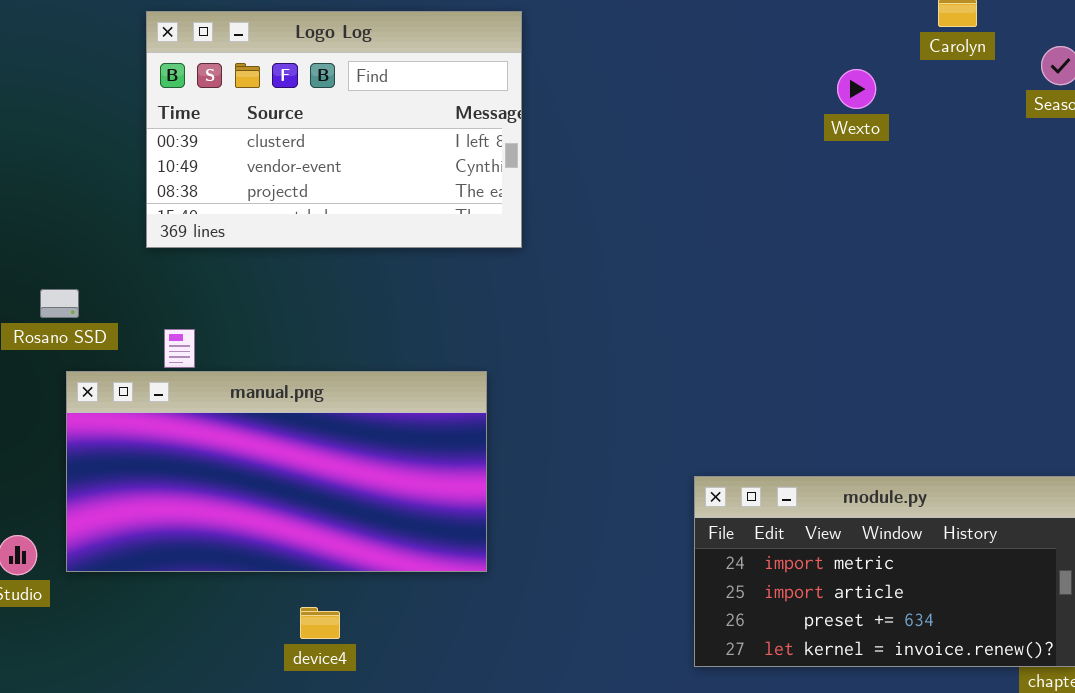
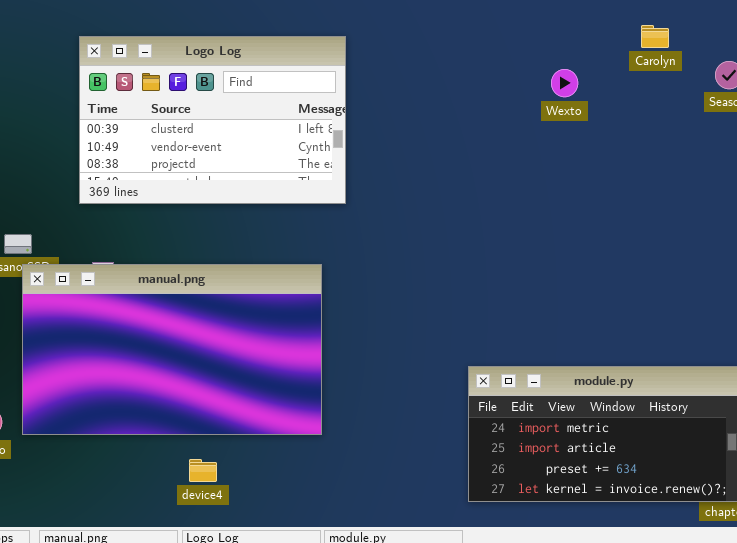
Wexto: [837,69,876,109] -> [551,69,578,97], moved
manual.png: [66,371,487,572] -> [22,264,322,435], resized

